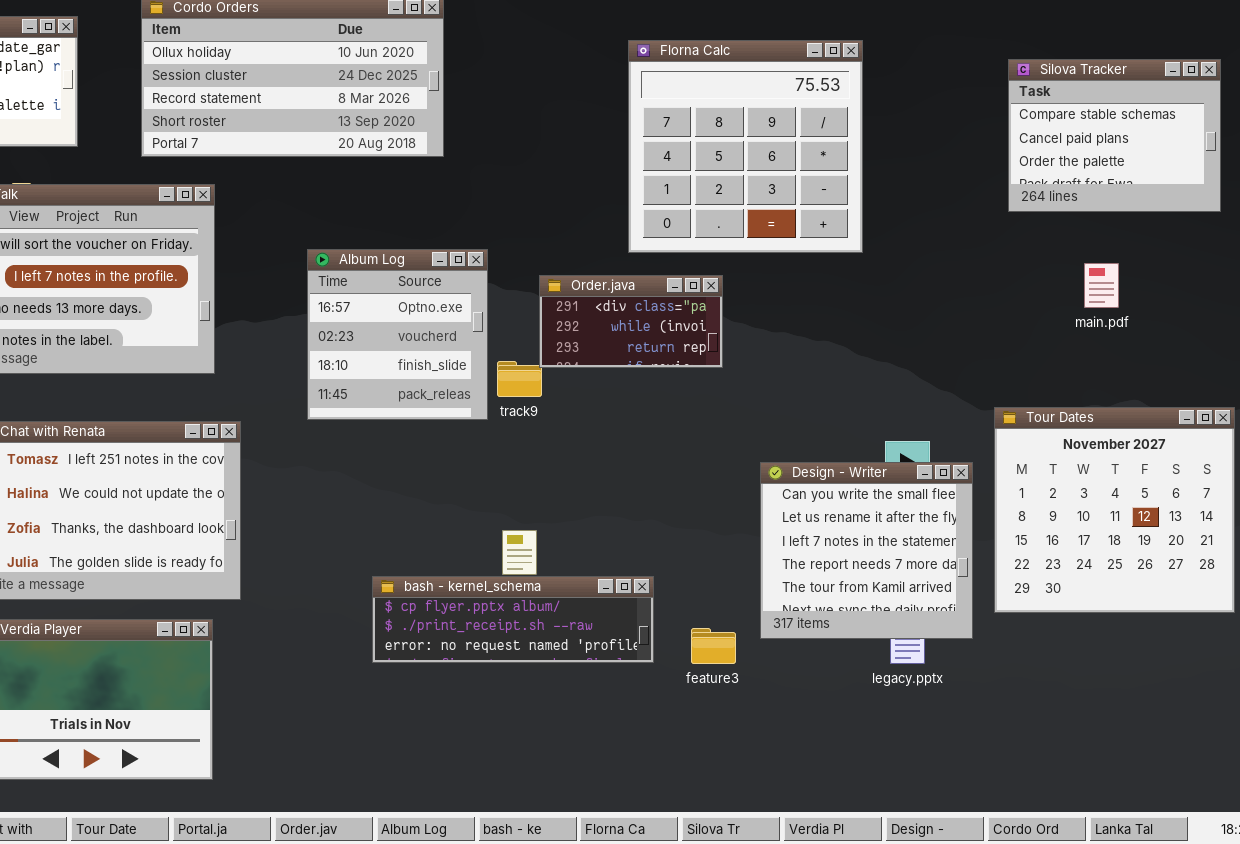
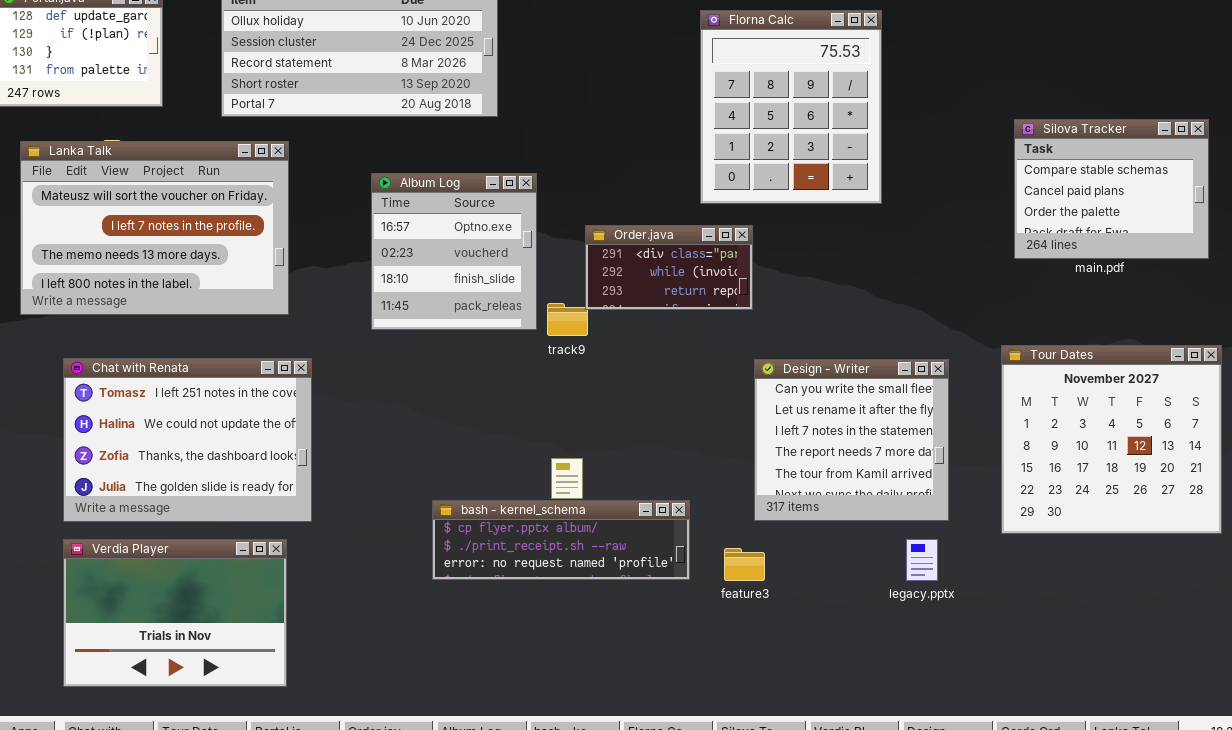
Florna Calc: [628,40,863,253] -> [700,10,882,204], resized
Silova Tracker: [1008,59,1221,212] -> [1014,119,1209,259], moved
Album Log: [307,249,488,420] -> [371,173,537,330], moved
Design - Writer: [760,462,973,639] -> [754,359,949,521], moved

